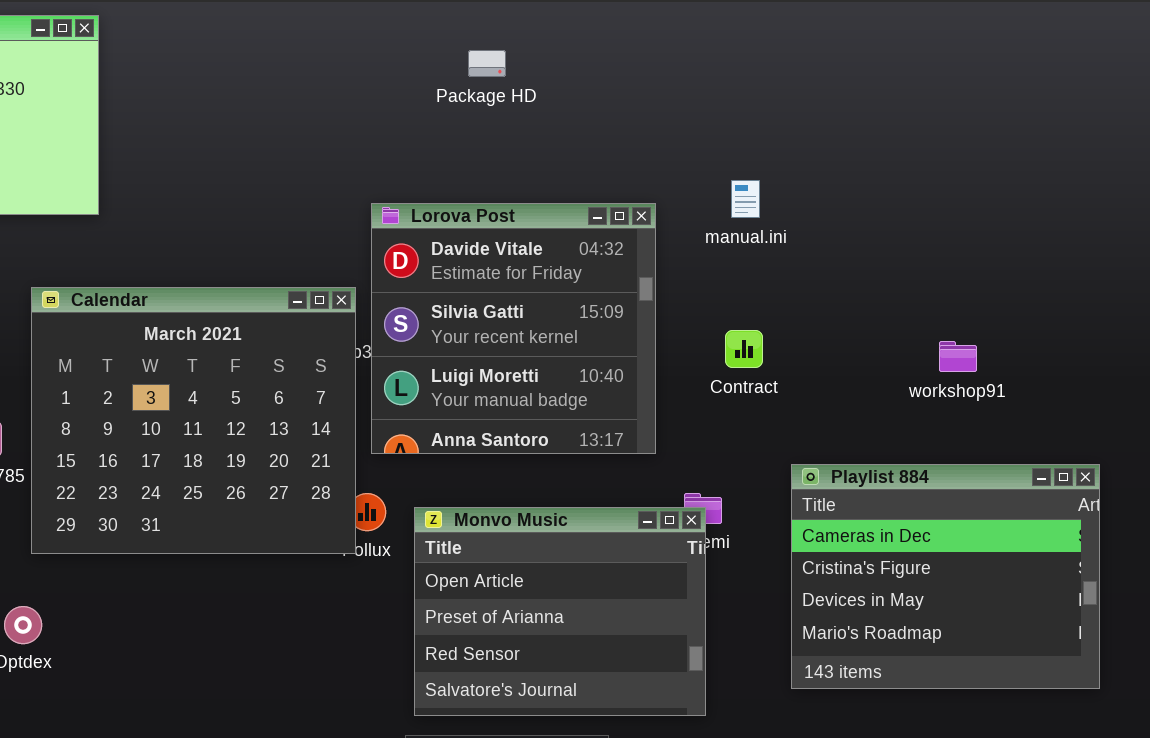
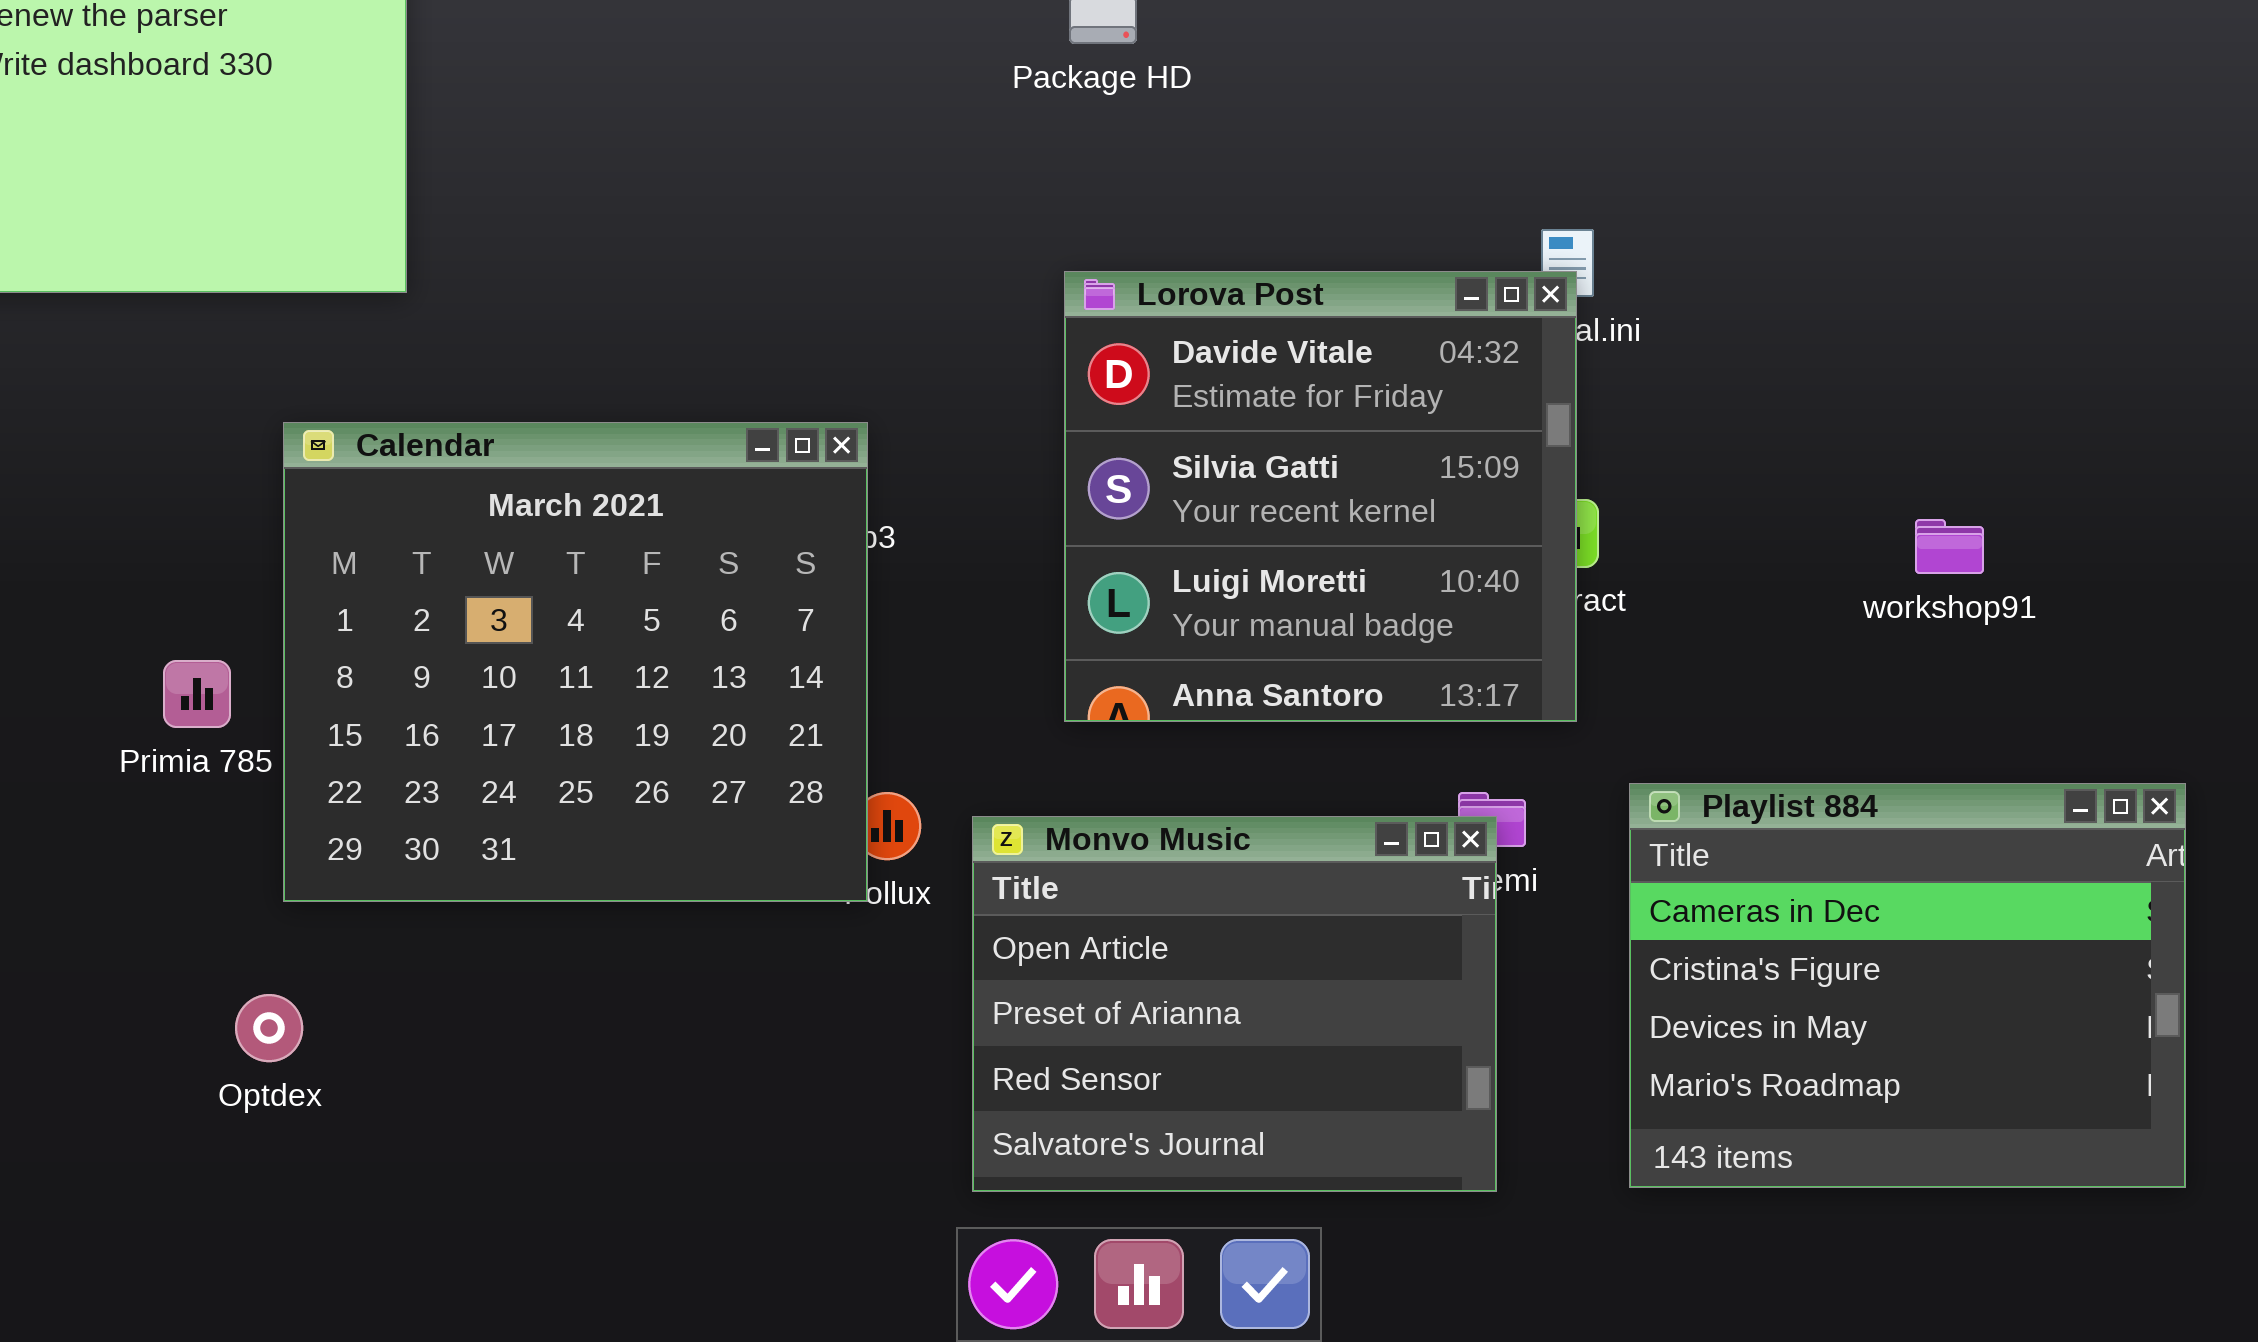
Lorova Post: [371,203,656,454] -> [1064,271,1577,722], moved
Playlist 884: [791,464,1100,689] -> [1629,783,2186,1188], moved

